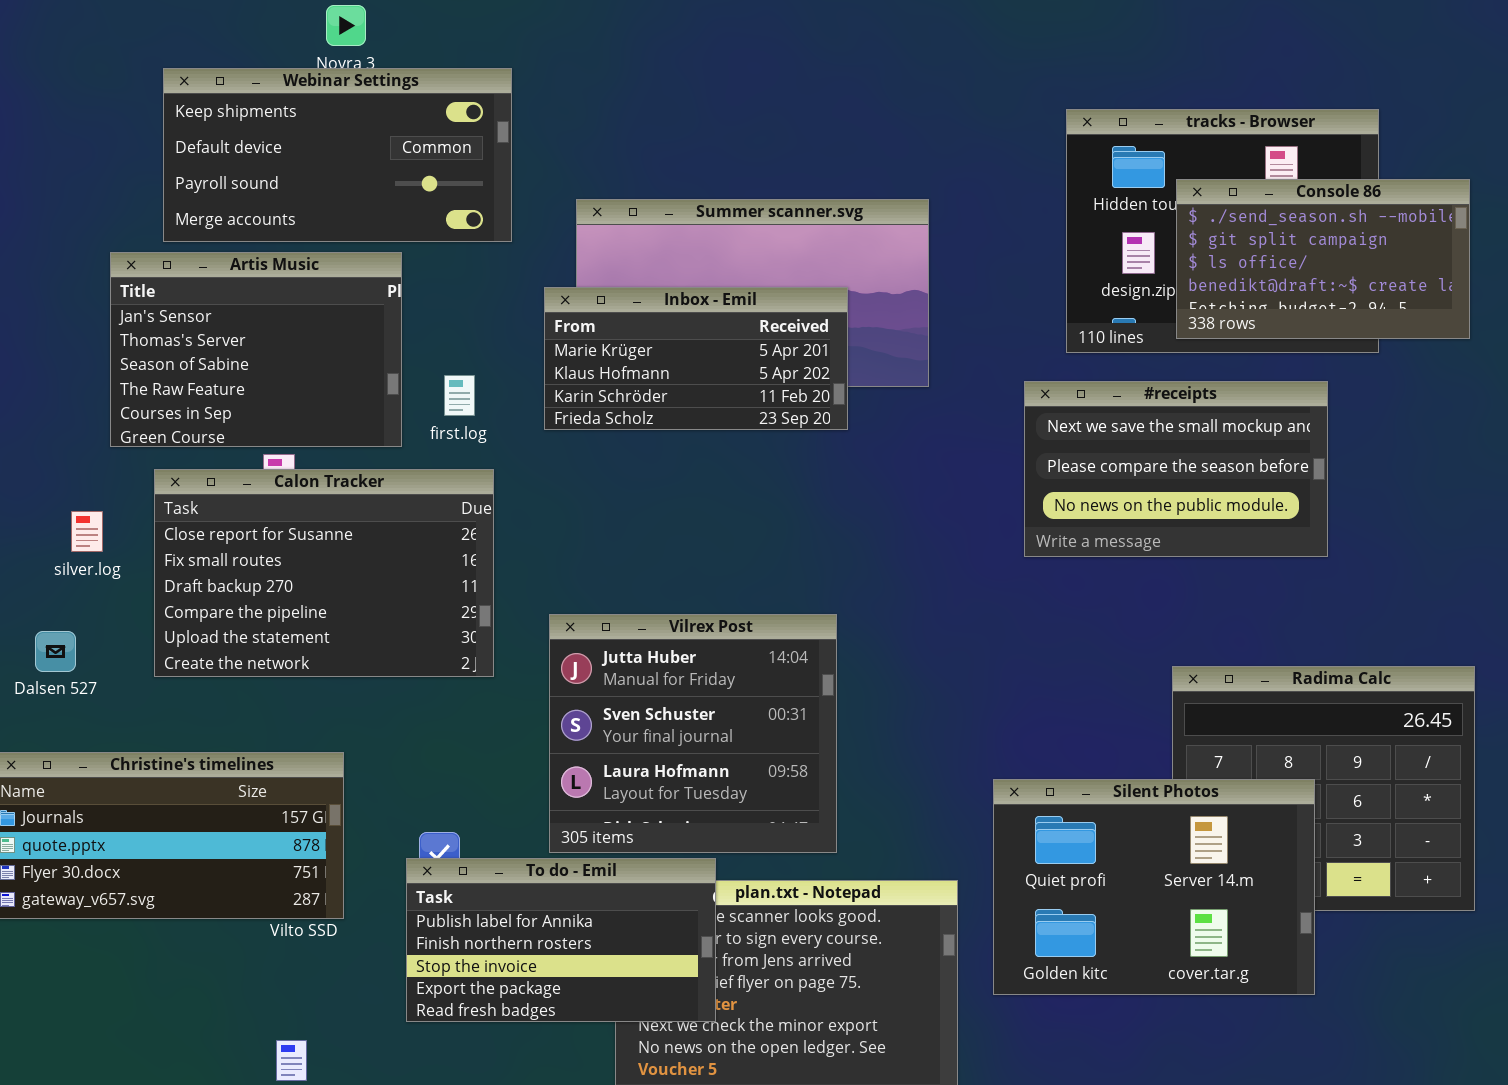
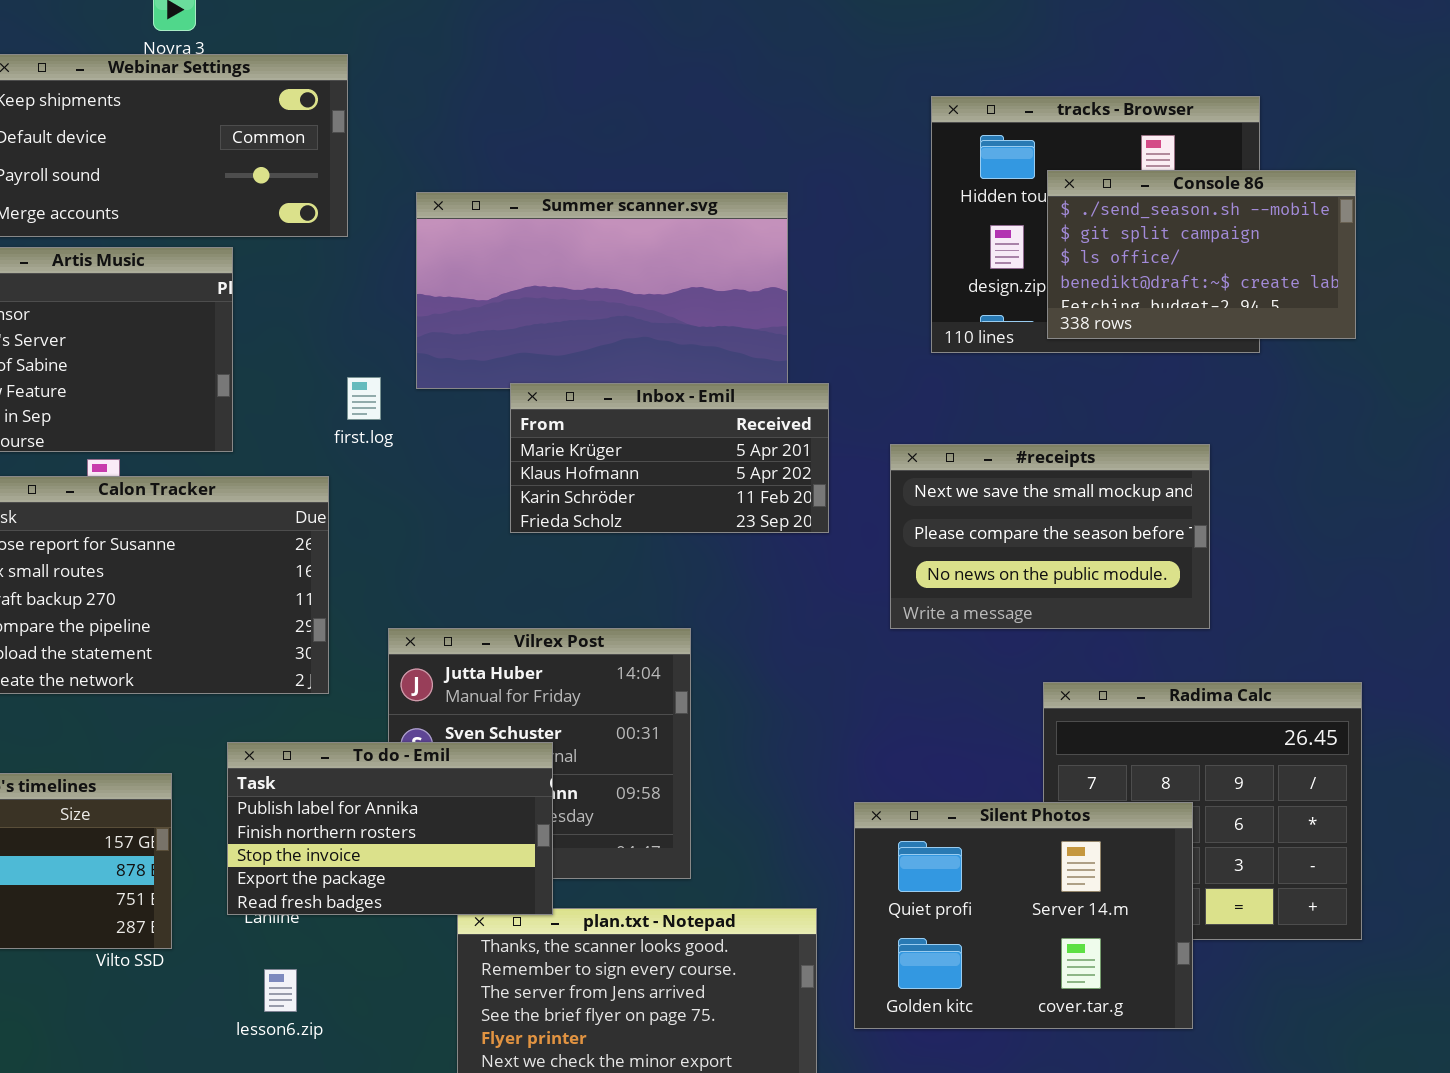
Inbox - Emil: [544,287,848,430] -> [510,383,829,533], moved
first.log: [444,375,475,416] -> [347,377,381,420], moved
#receipts: [1024,381,1328,557] -> [890,444,1210,629], moved
To do - Emil: [406,858,716,1022] -> [227,742,553,915], moved

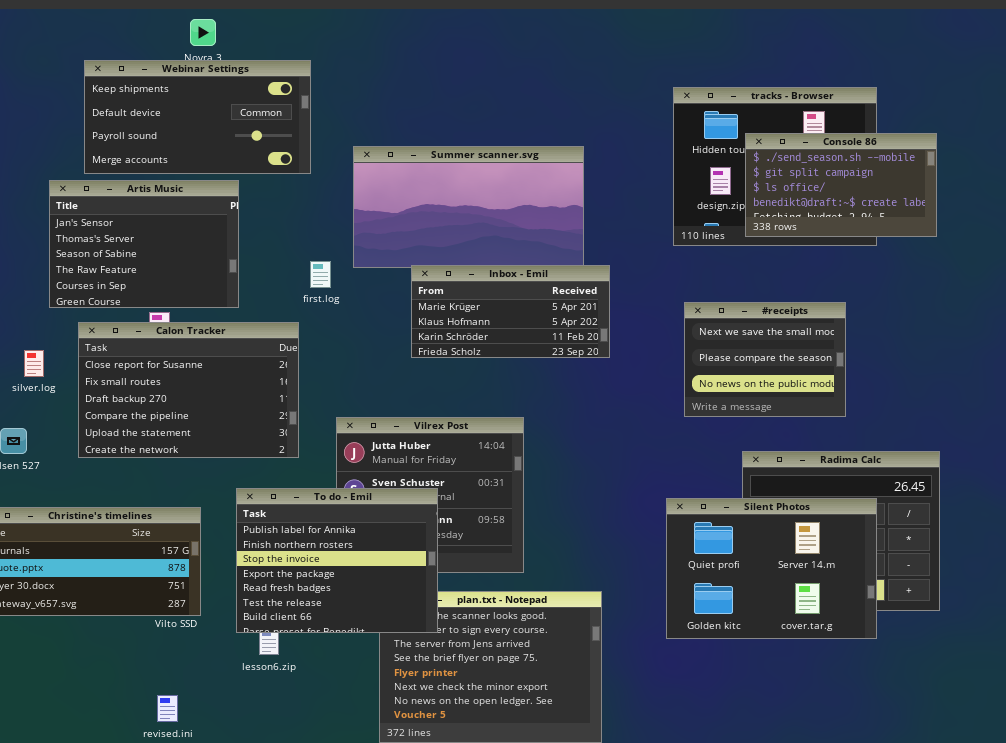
#receipts: [890,444,1210,629] -> [684,302,846,417], resized
To do - Emil: [227,742,553,915] -> [236,488,438,633], resized
Silent Photos: [854,802,1193,1029] -> [666,498,877,639], moved

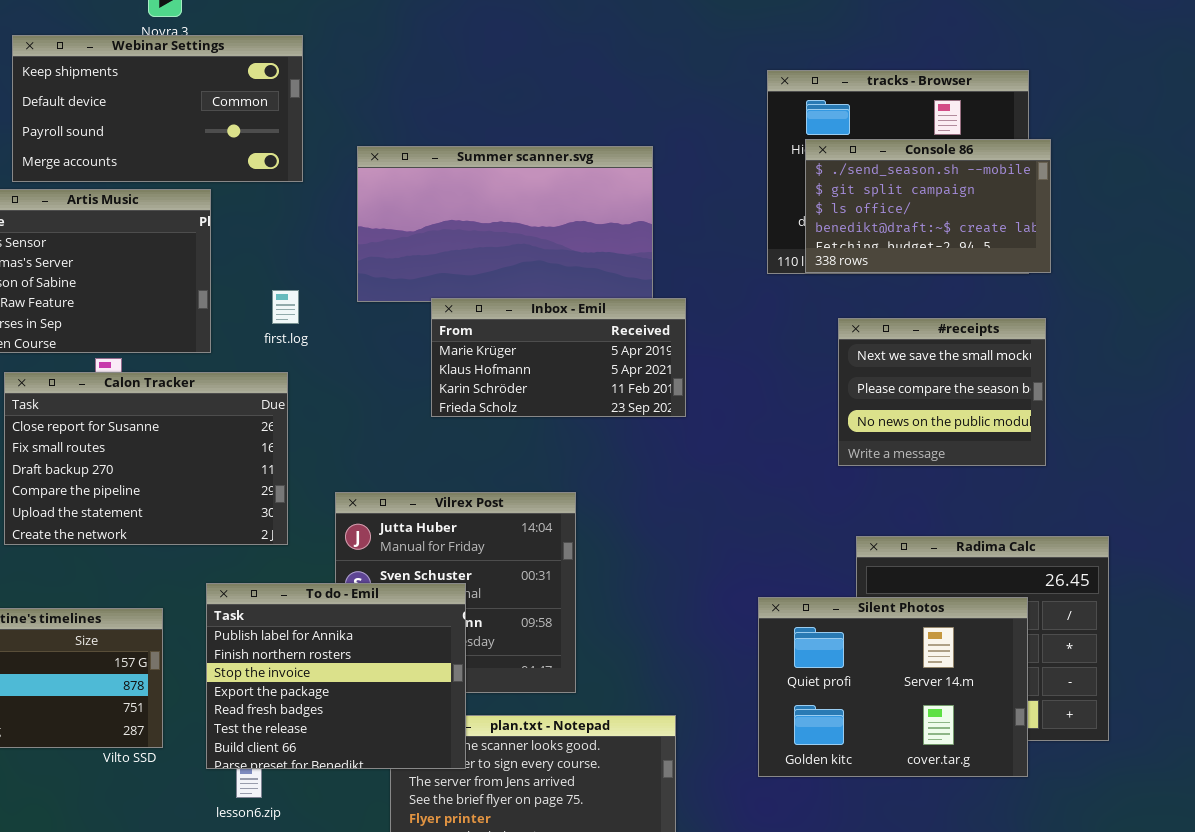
Console 86: [745,133,937,237] -> [805,139,1051,273], moved
first.log: [310,261,331,288] -> [272,290,299,324], moved
#receipts: [684,302,846,417] -> [838,318,1046,466], moved

